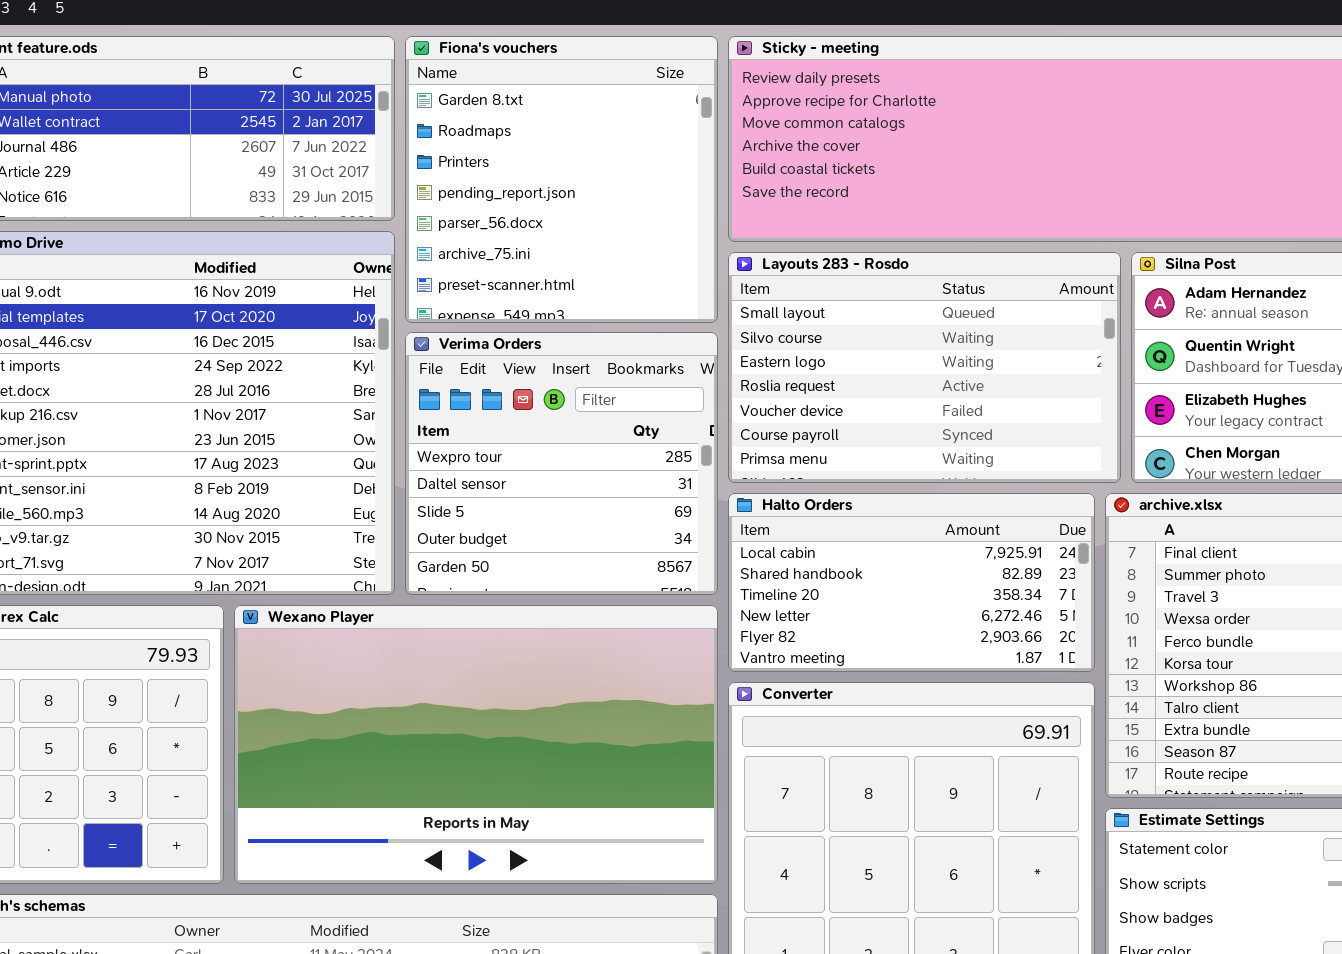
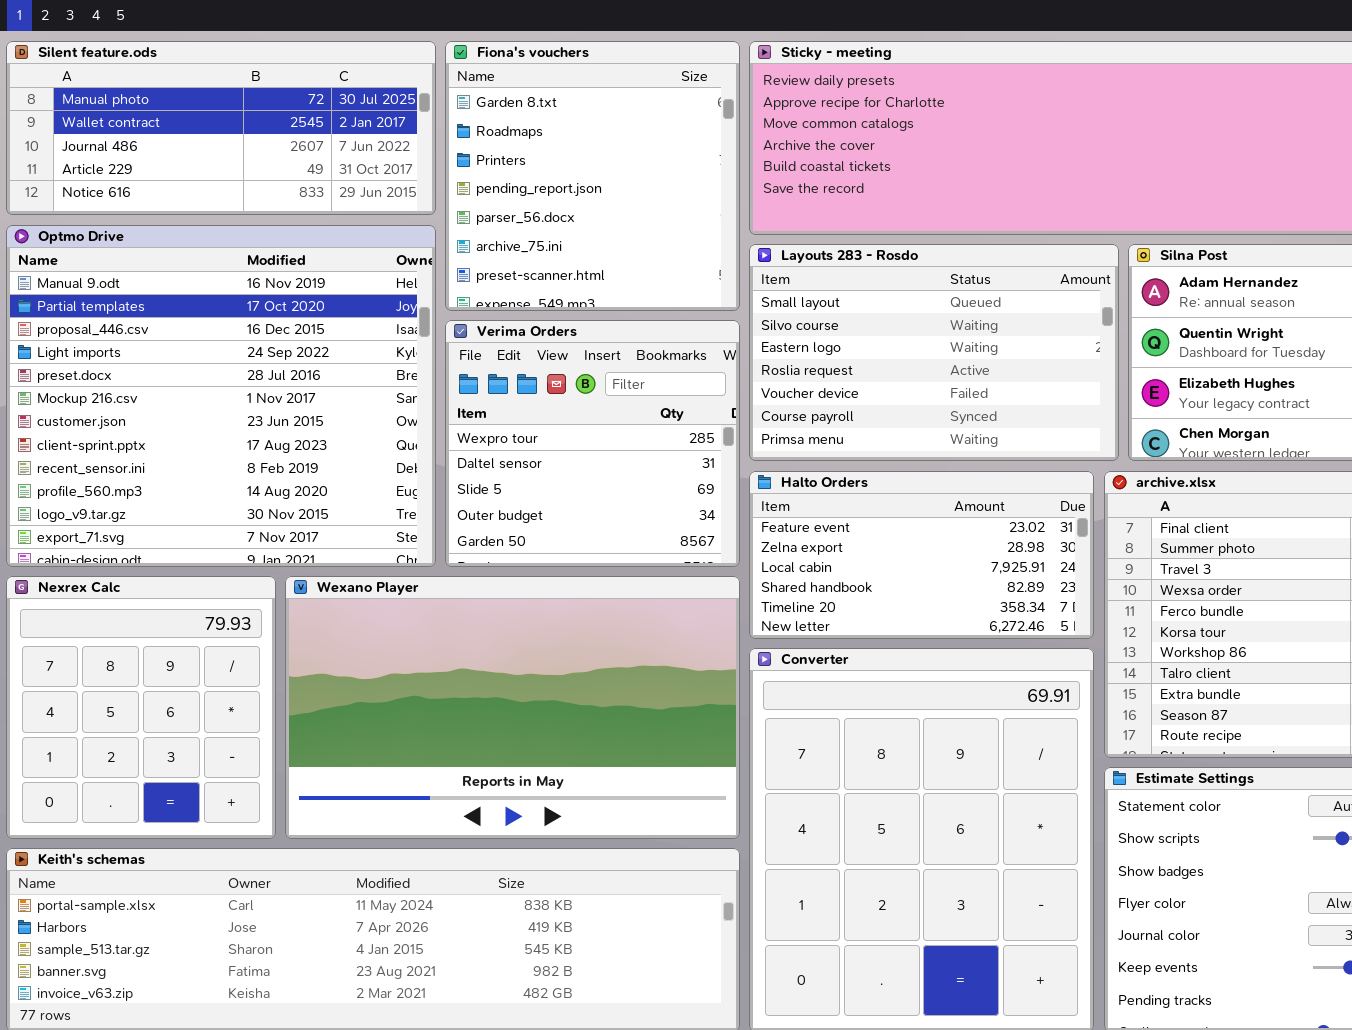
Halto Orders: [728,493,1095,672] -> [749,471,1094,639], scrolled up 2 rows

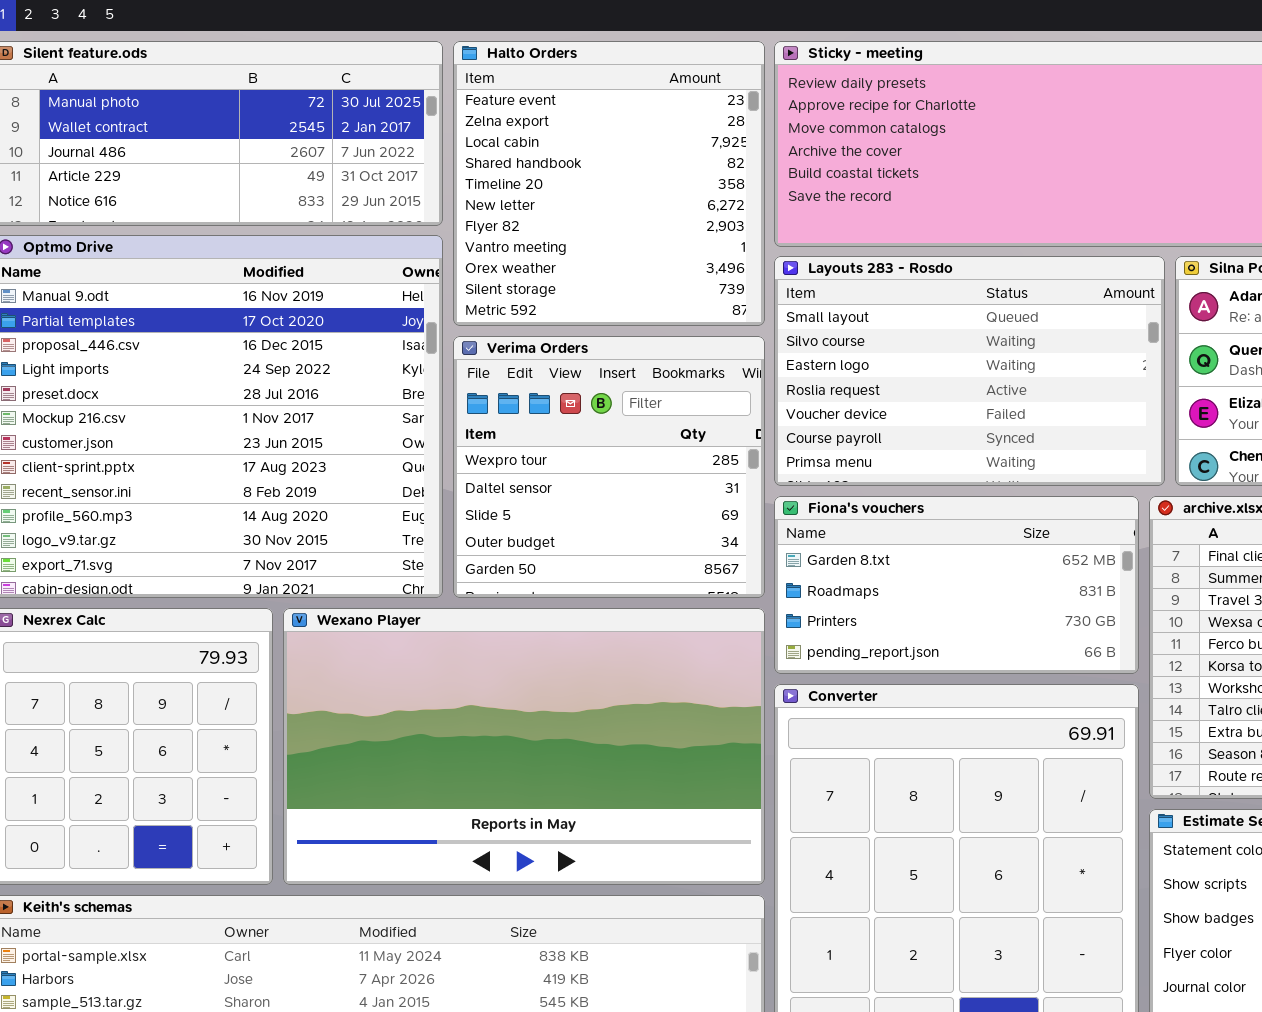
Fiona's vouchers: [445,41,740,311] -> [774,496,1139,674], moved, resized
Halto Orders: [749,471,1094,639] -> [453,41,765,326], moved, resized

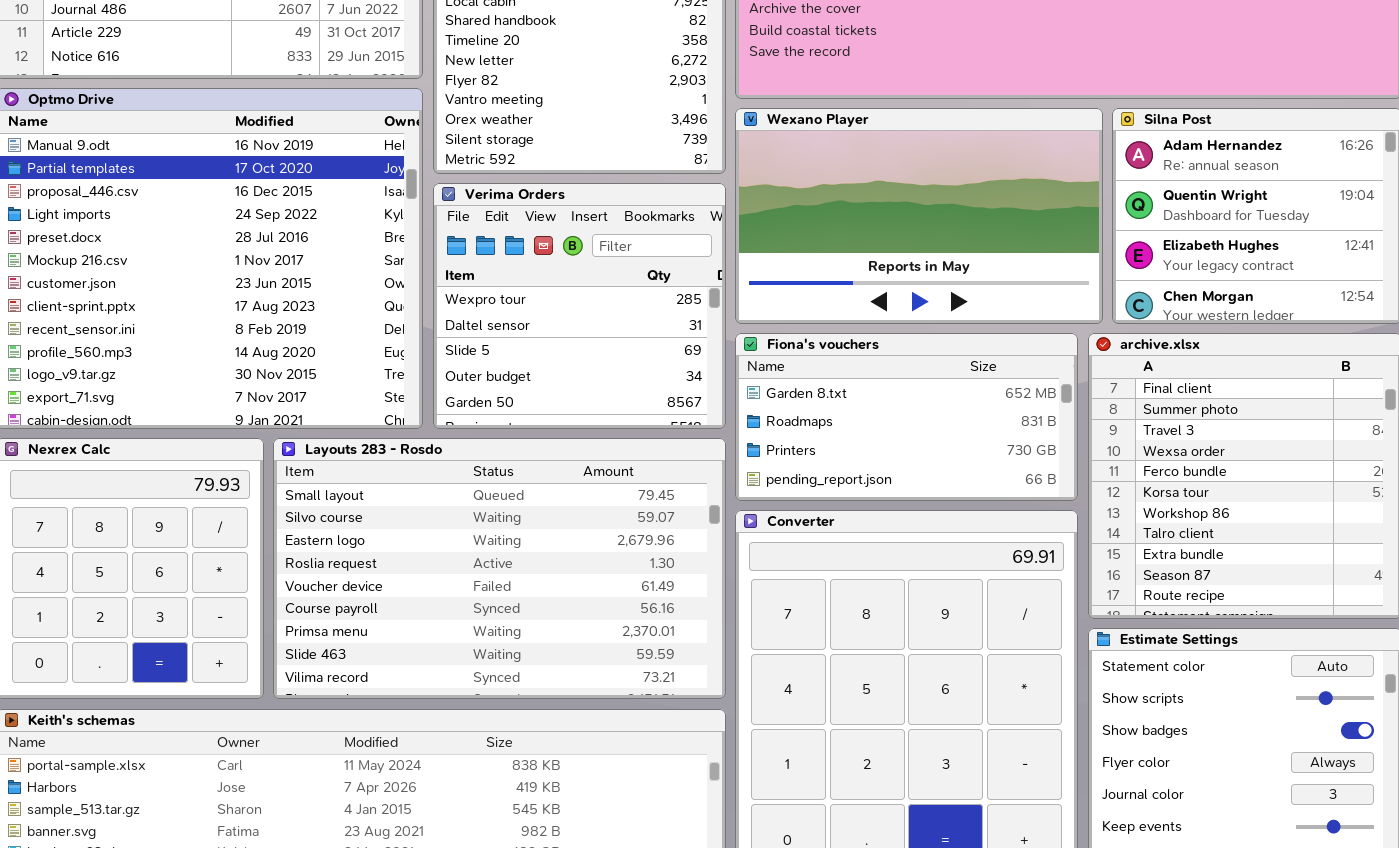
Layouts 283 - Rosdo: [774,256,1165,486] -> [273,438,726,699], moved, resized
Wexano Player: [283,608,765,885] -> [735,108,1103,324], moved, resized

